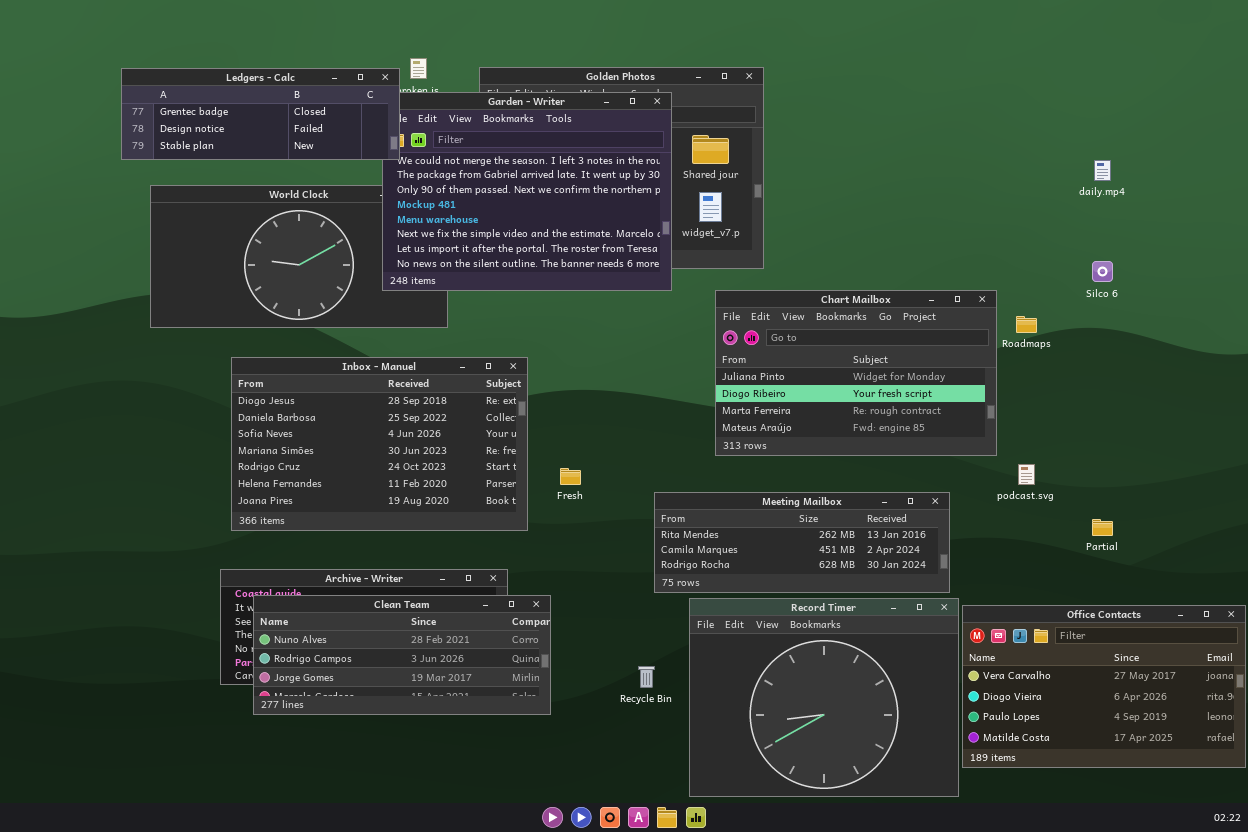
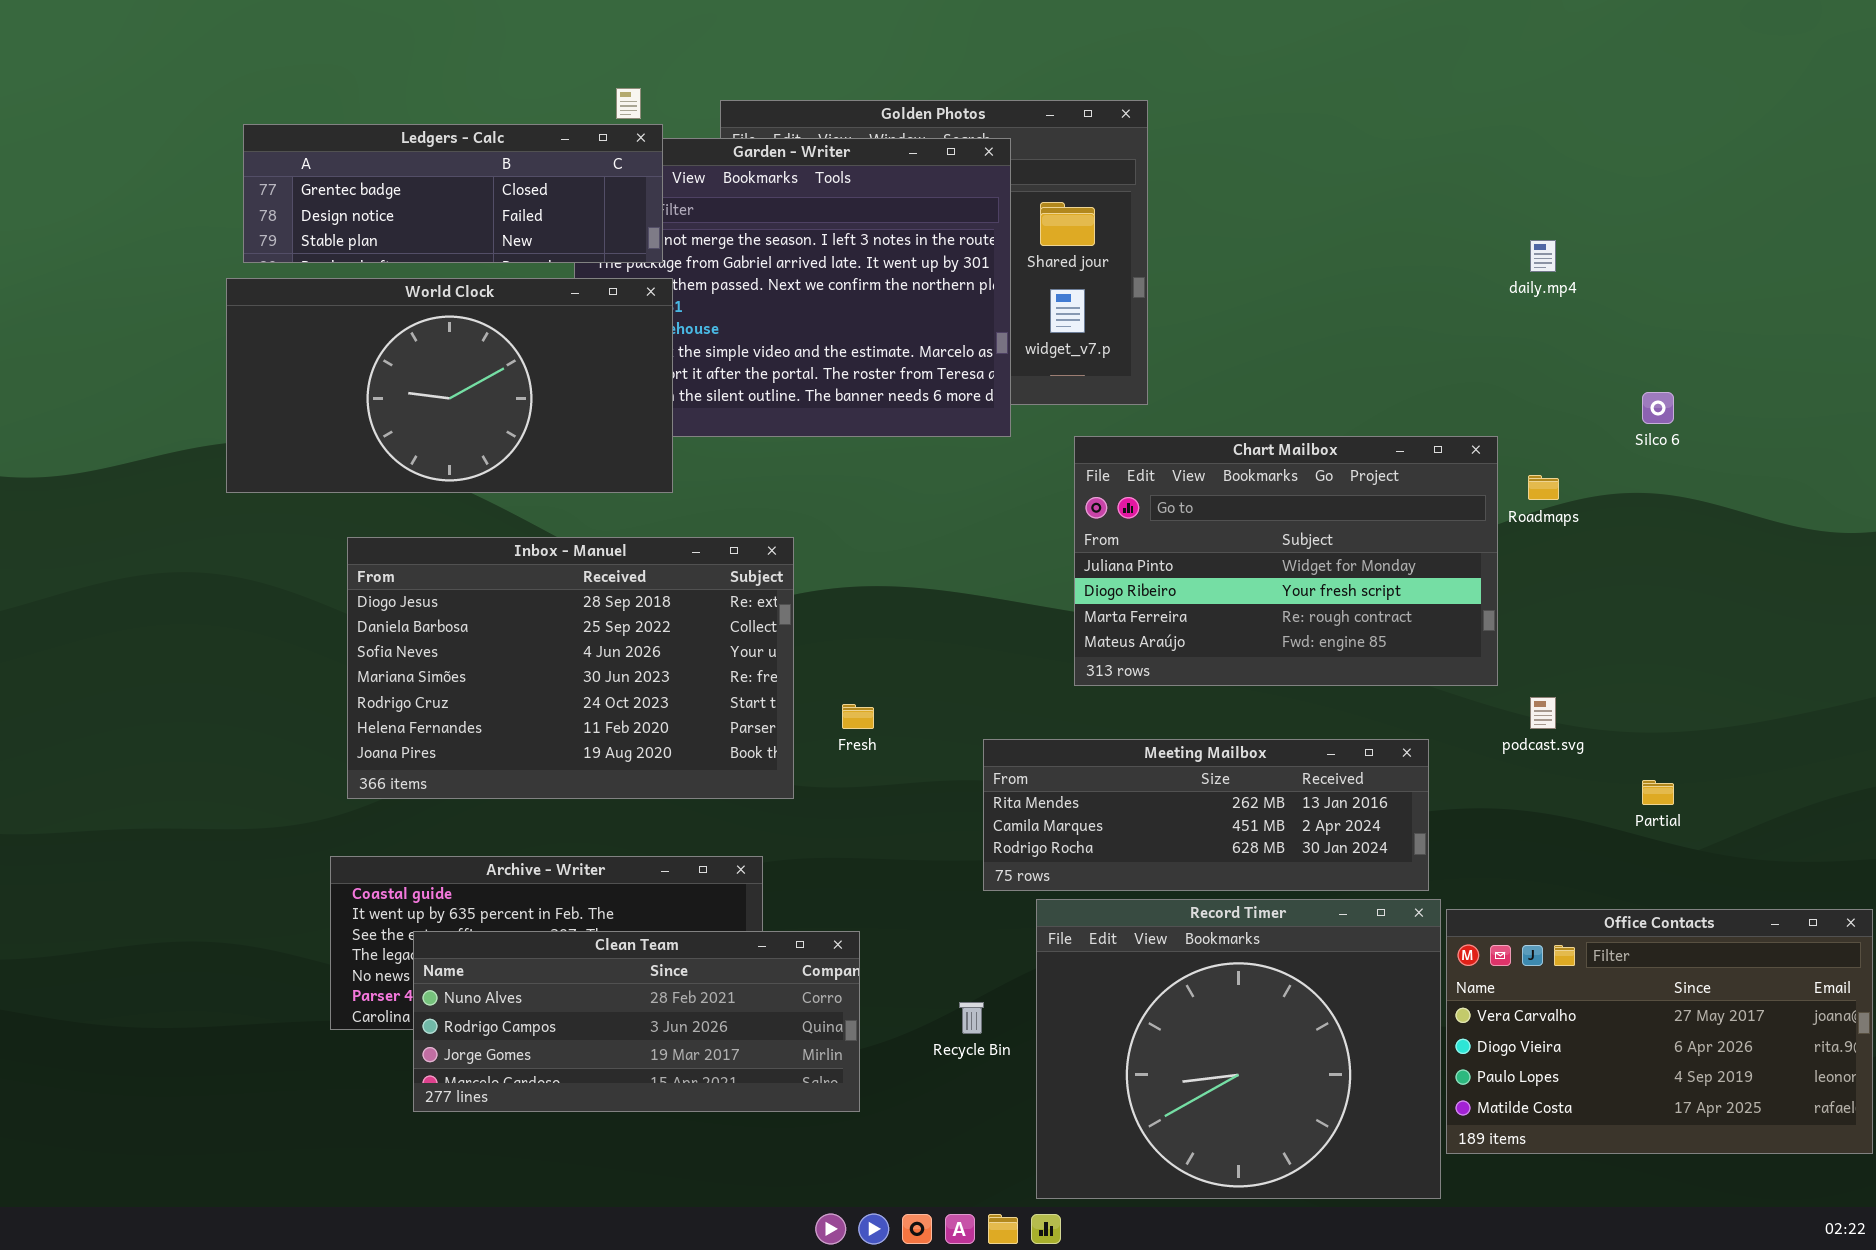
Ledgers - Calc: [121,68,400,160] -> [243,124,663,263], moved
daily.mp4: [1094,160,1111,181] -> [1530,240,1556,272], moved
World Clock: [150,185,448,328] -> [226,278,673,493], raised
Clean Team: [253,595,551,715] -> [413,931,860,1112], moved

